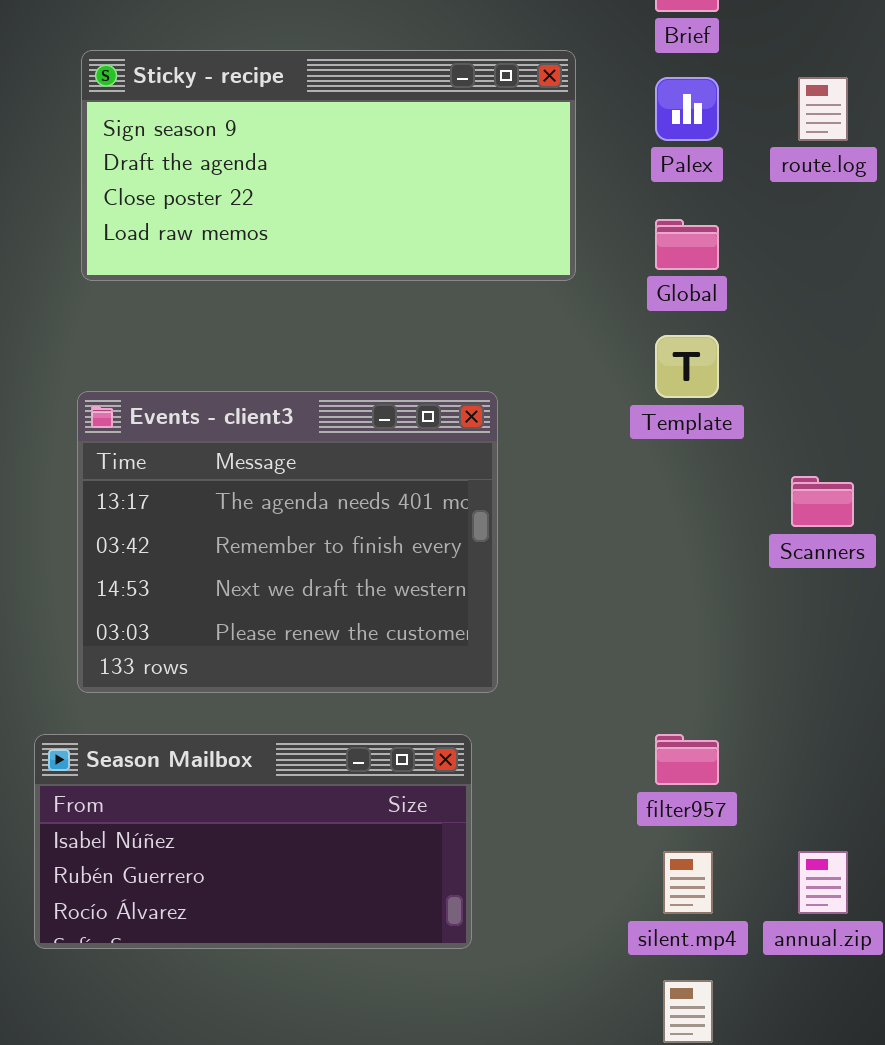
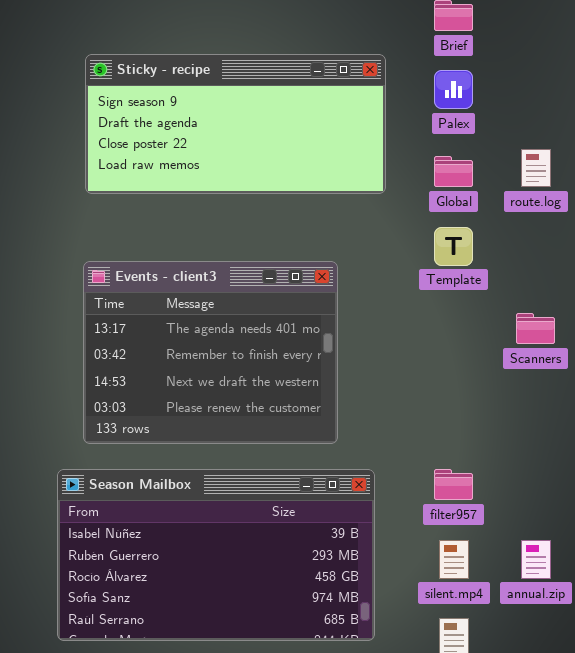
route.log: [798,77,848,141] -> [521,149,551,187], moved
Season Mailbox: [34,734,472,949] -> [57,469,375,641], resized

